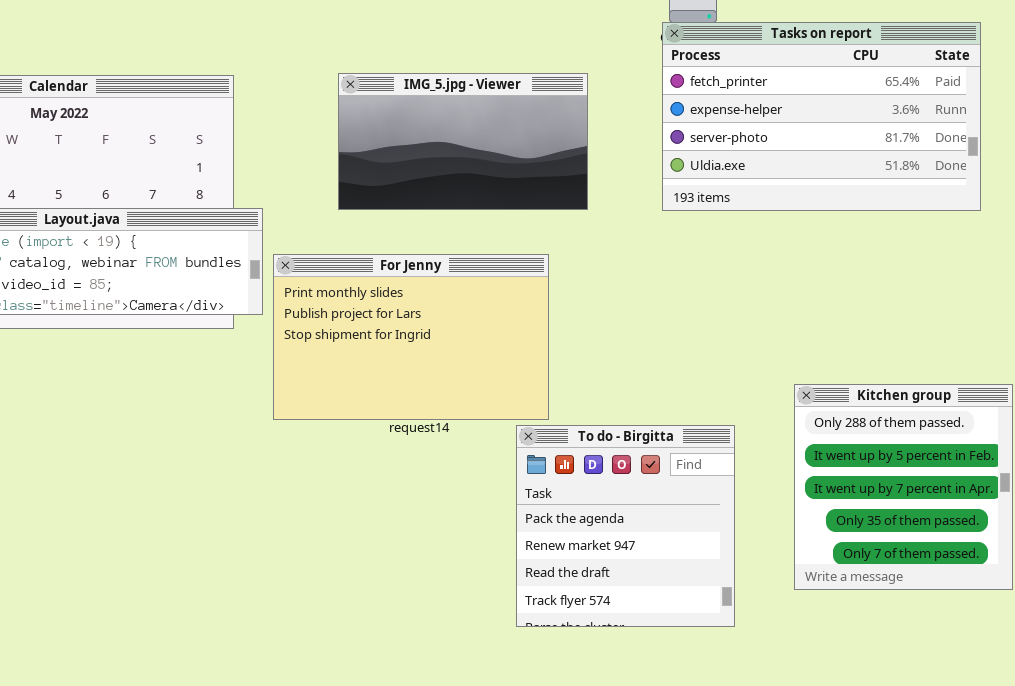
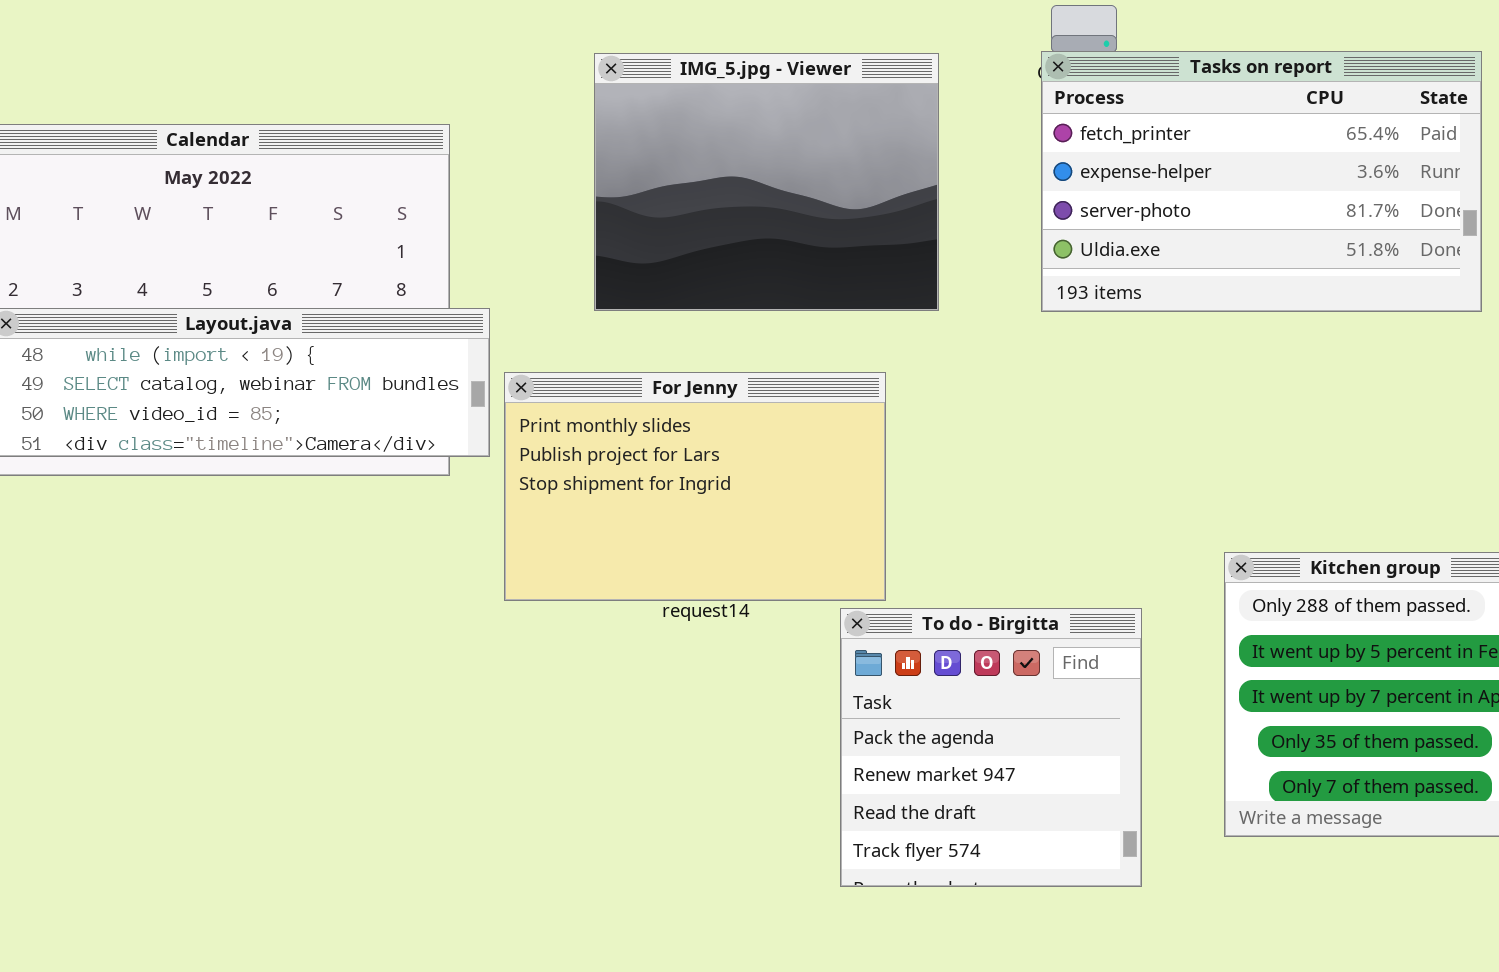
IMG_5.jpg - Viewer: [338,73,588,210] -> [594,53,939,311], resized

